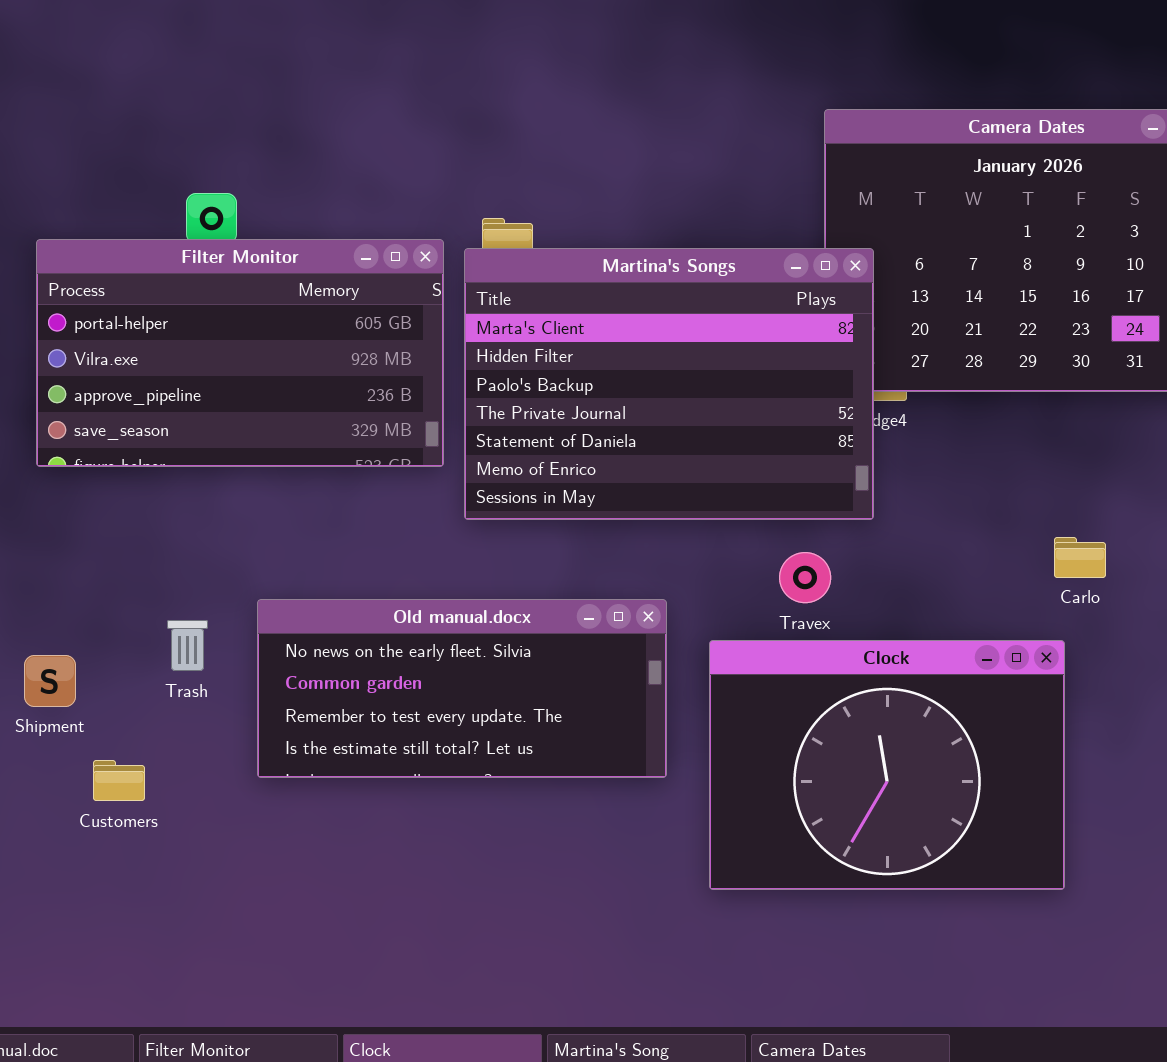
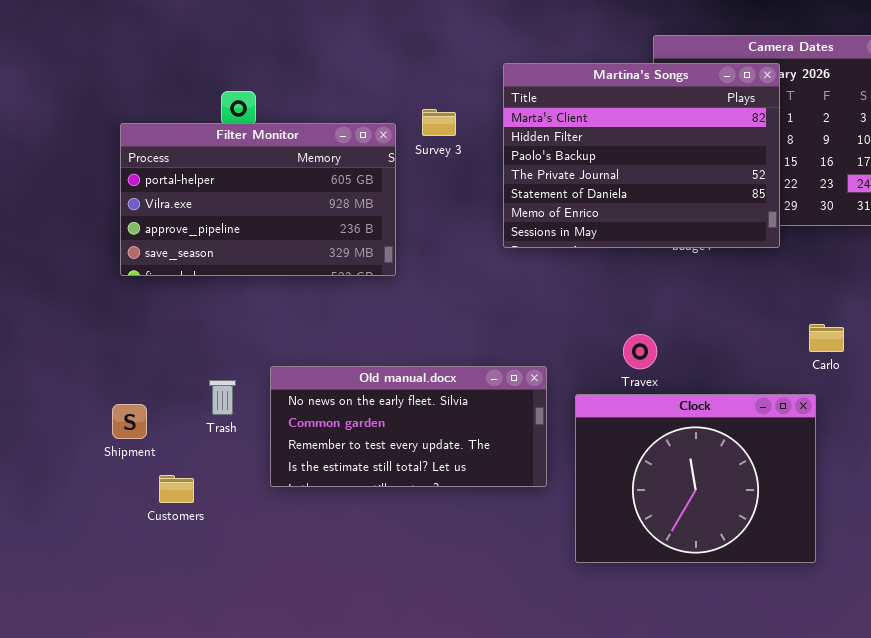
Martina's Songs: [464,248,874,520] -> [503,63,780,248], moved

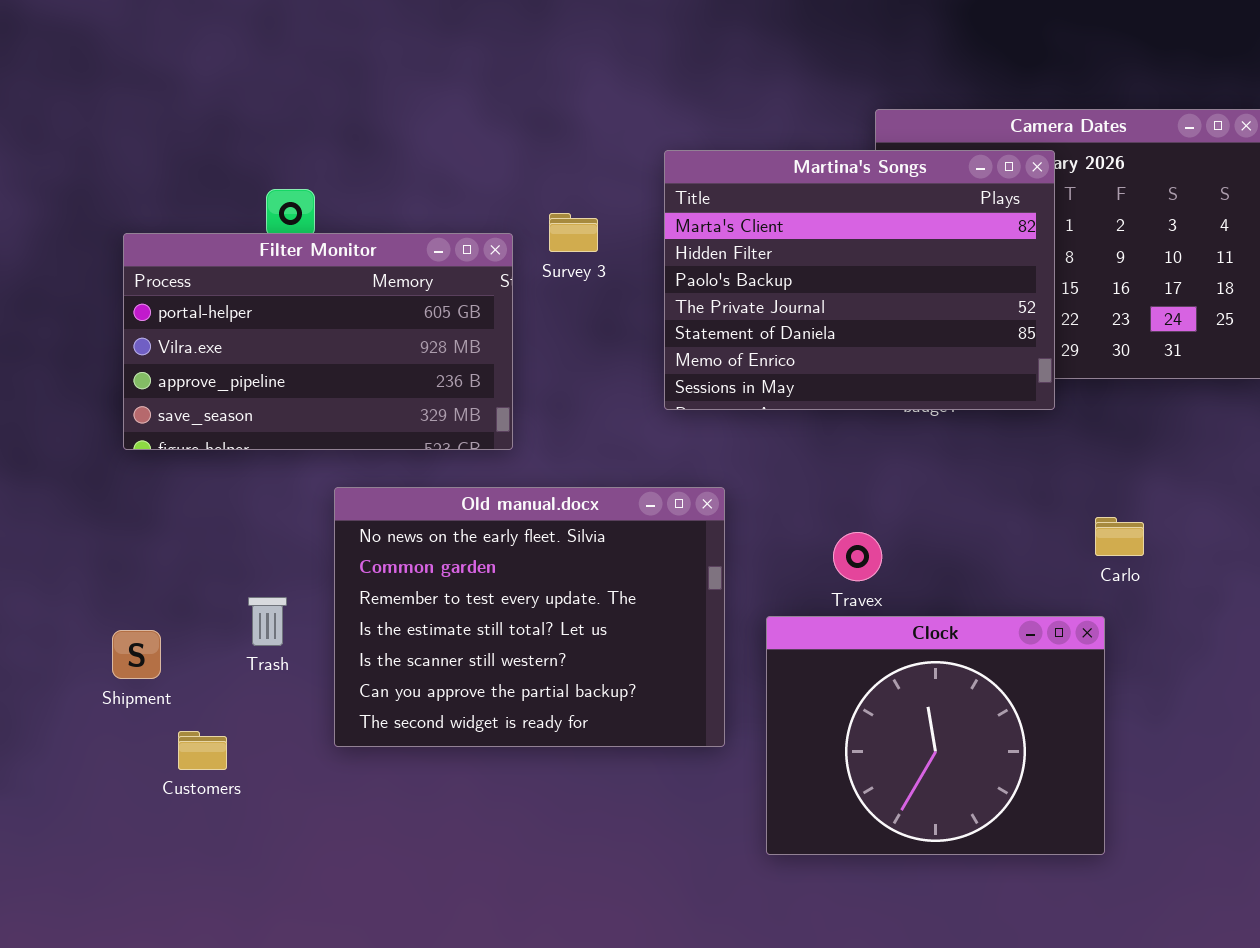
Old manual.docx: [270,366,547,487] -> [334,487,725,747], resized

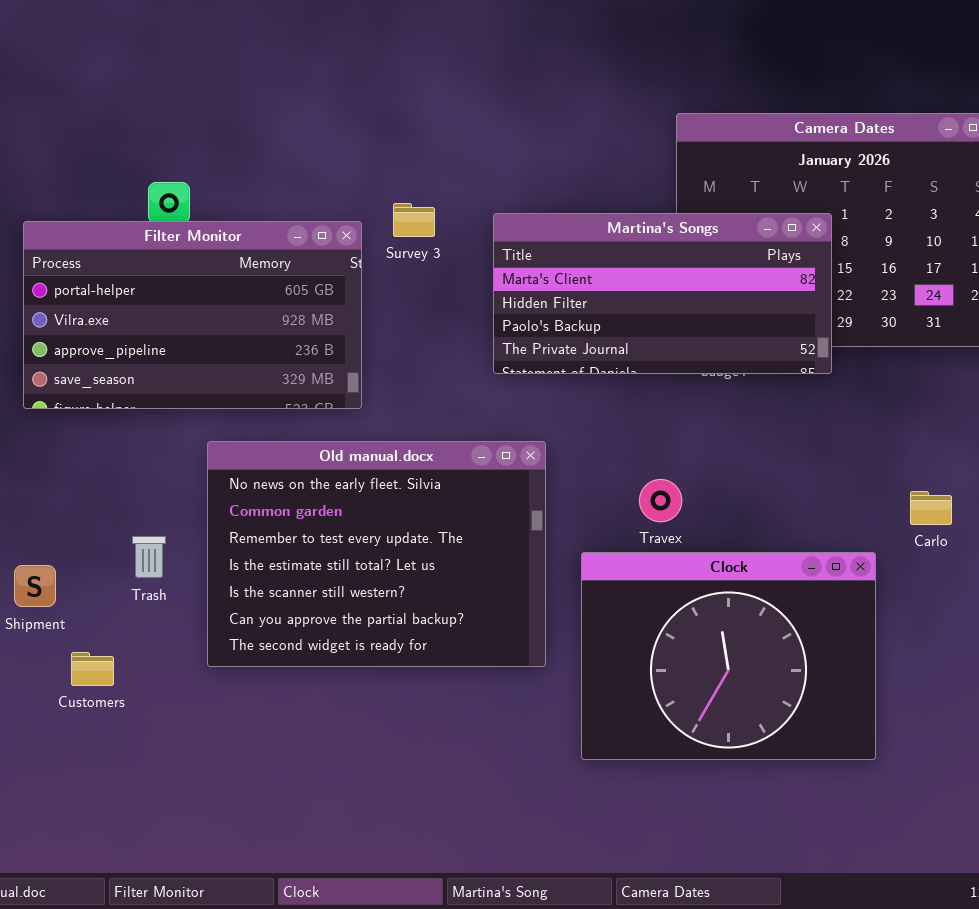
Martina's Songs: [664,150,1055,410] -> [493,213,832,374], resized
Carlo: [1095,517,1144,556] -> [910,491,952,525], moved

